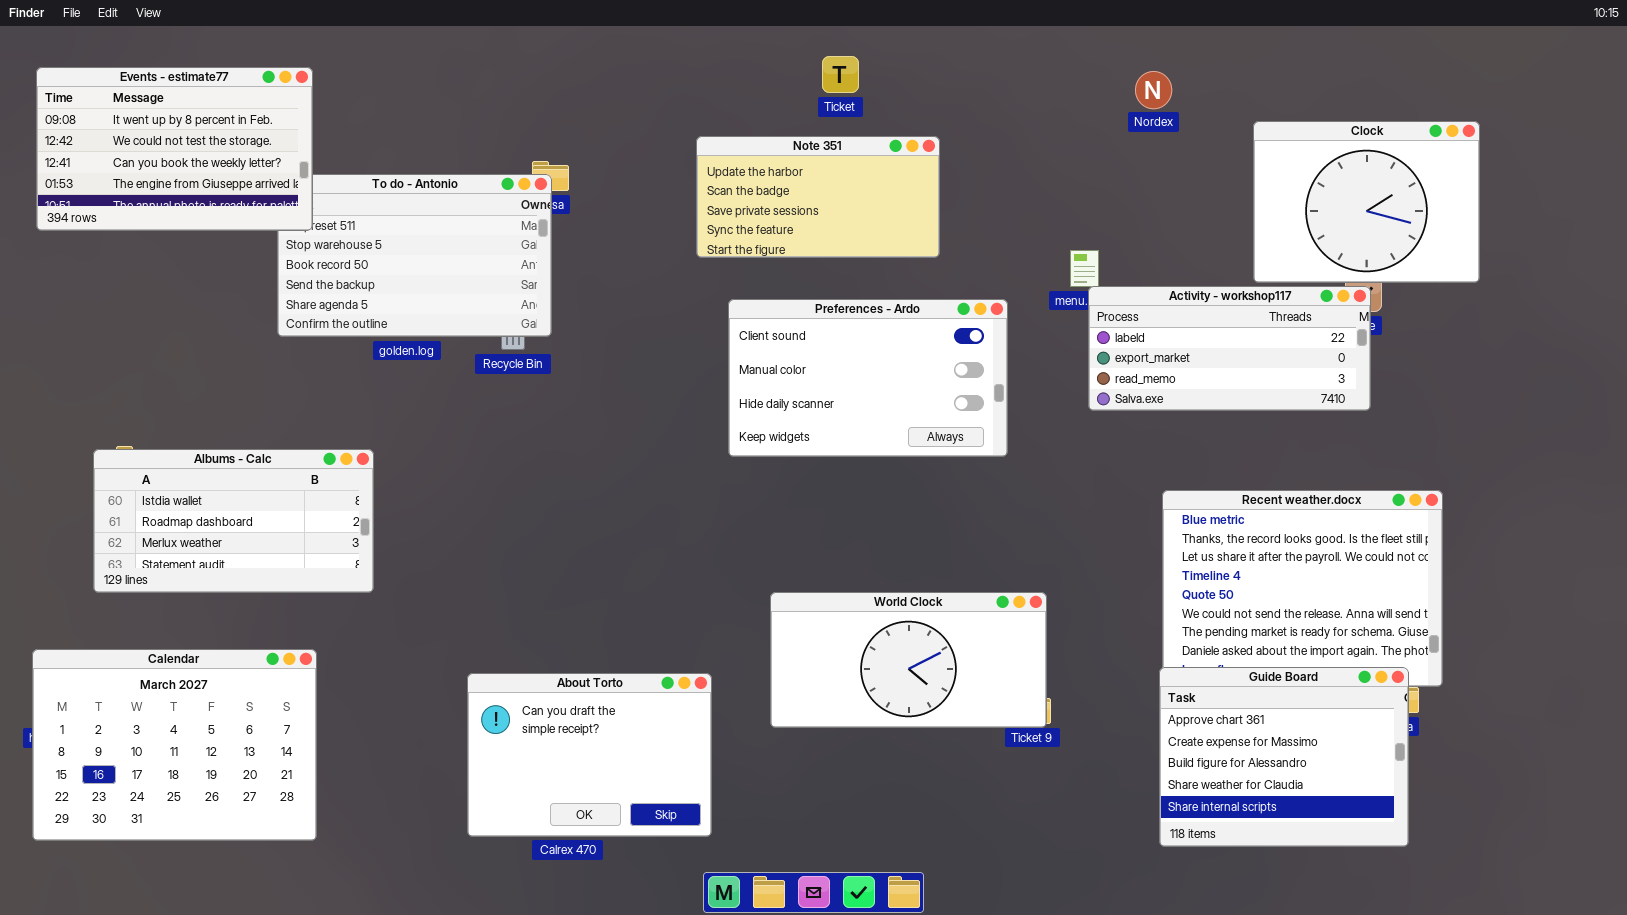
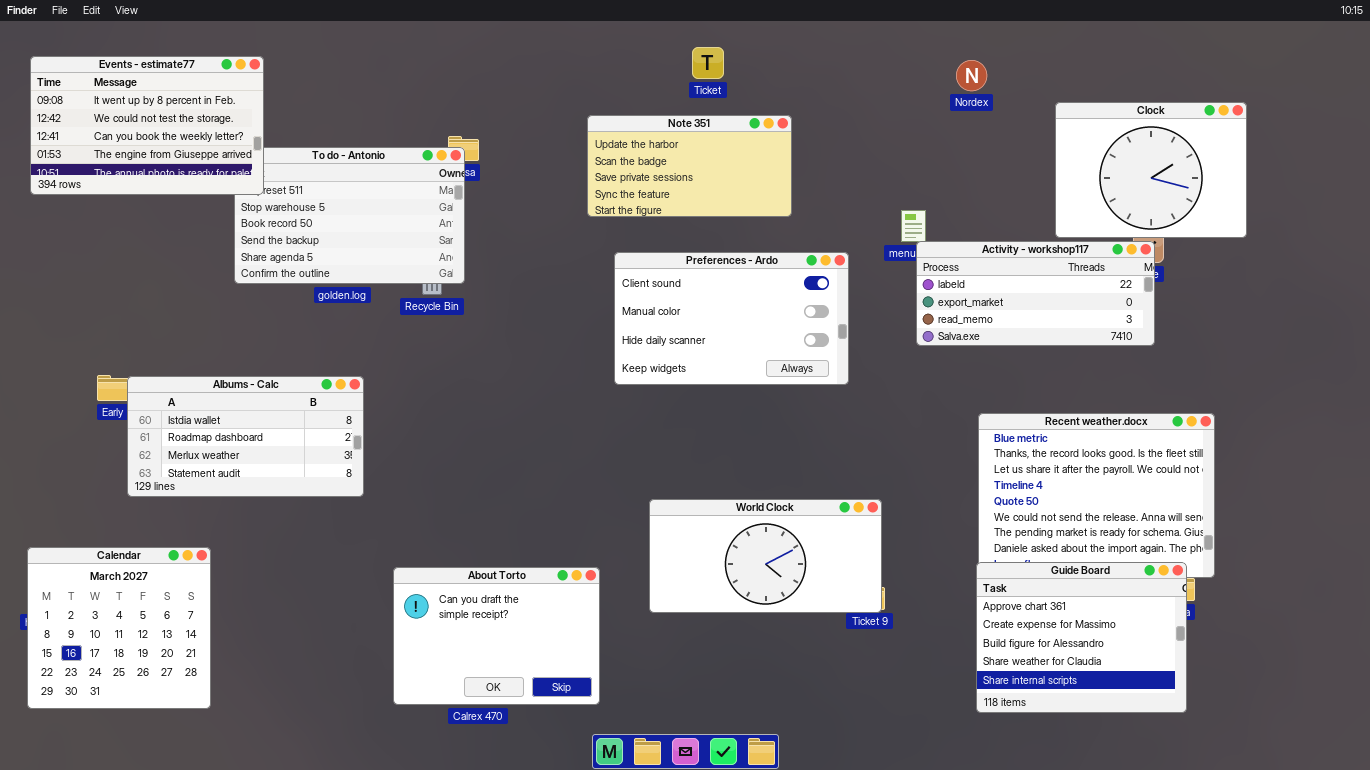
Albums - Calc: [93,449,374,593] -> [127,376,364,497], moved
Calendar: [32,649,317,841] -> [27,547,211,709], resized

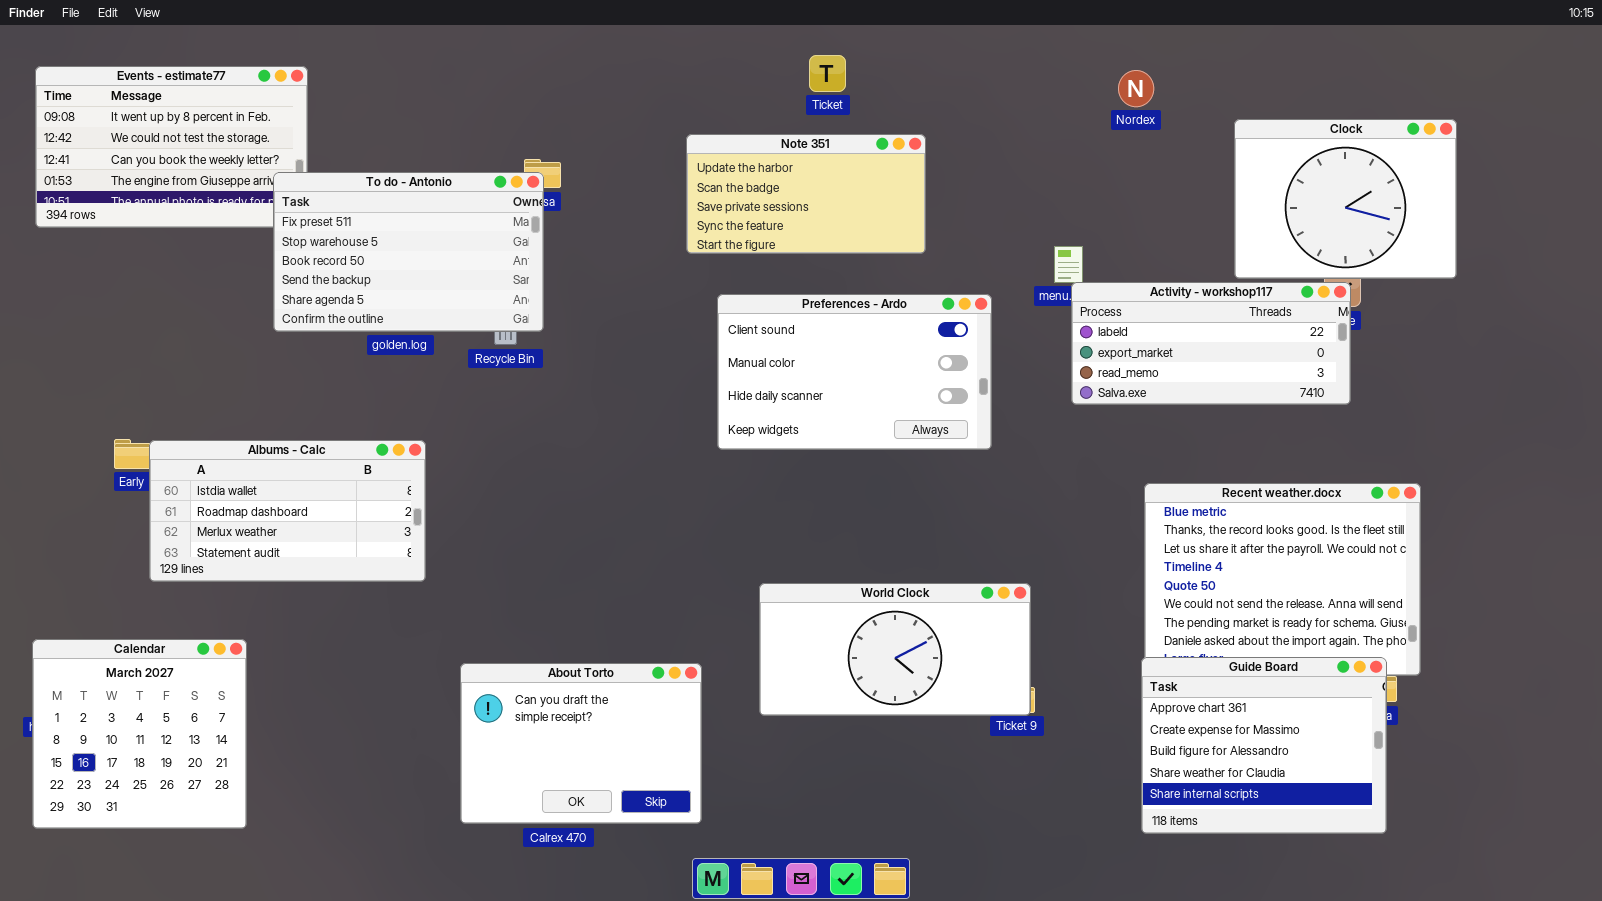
To do - Antonio: [234,147,465,284] -> [273,172,544,332], raised

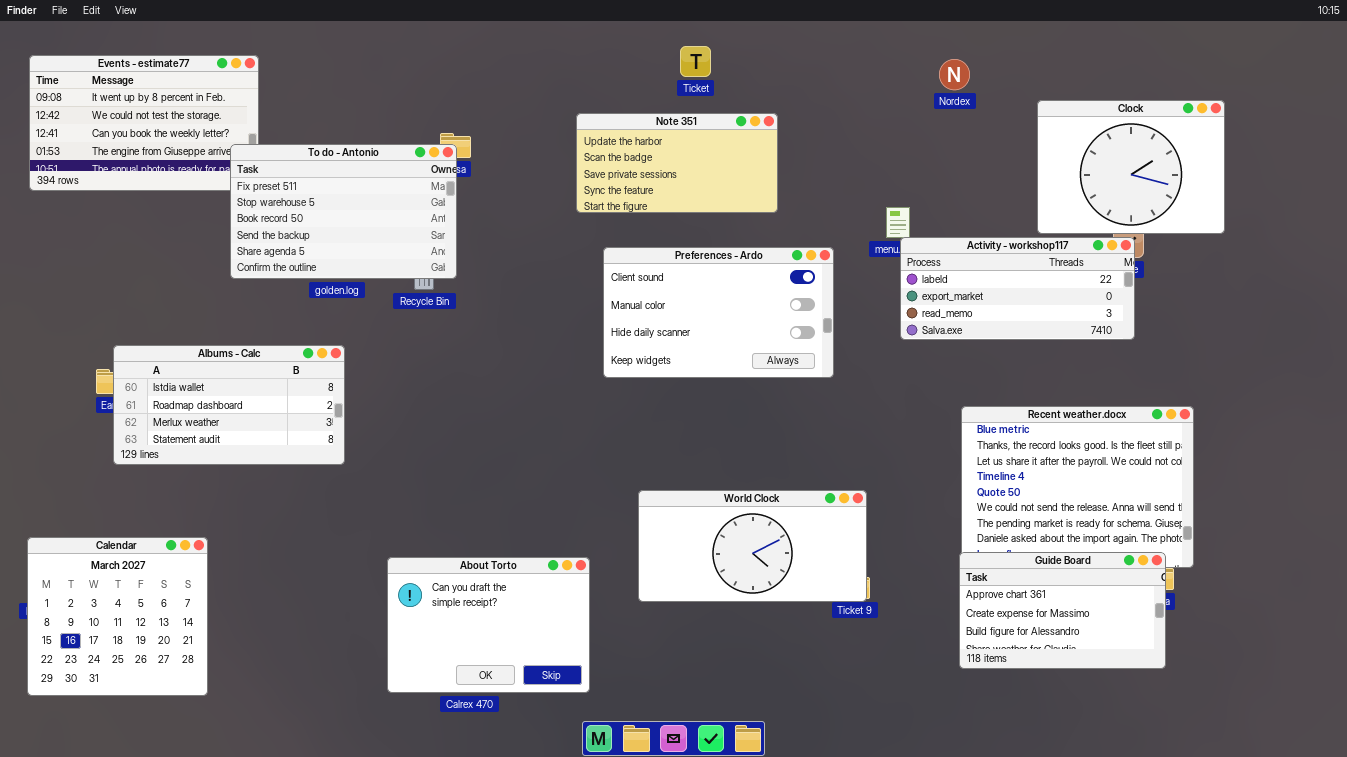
Albums - Calc: [149,440,426,582] -> [113,345,345,465], moved
Guide Board: [1141,657,1387,834] -> [959,552,1166,669], resized

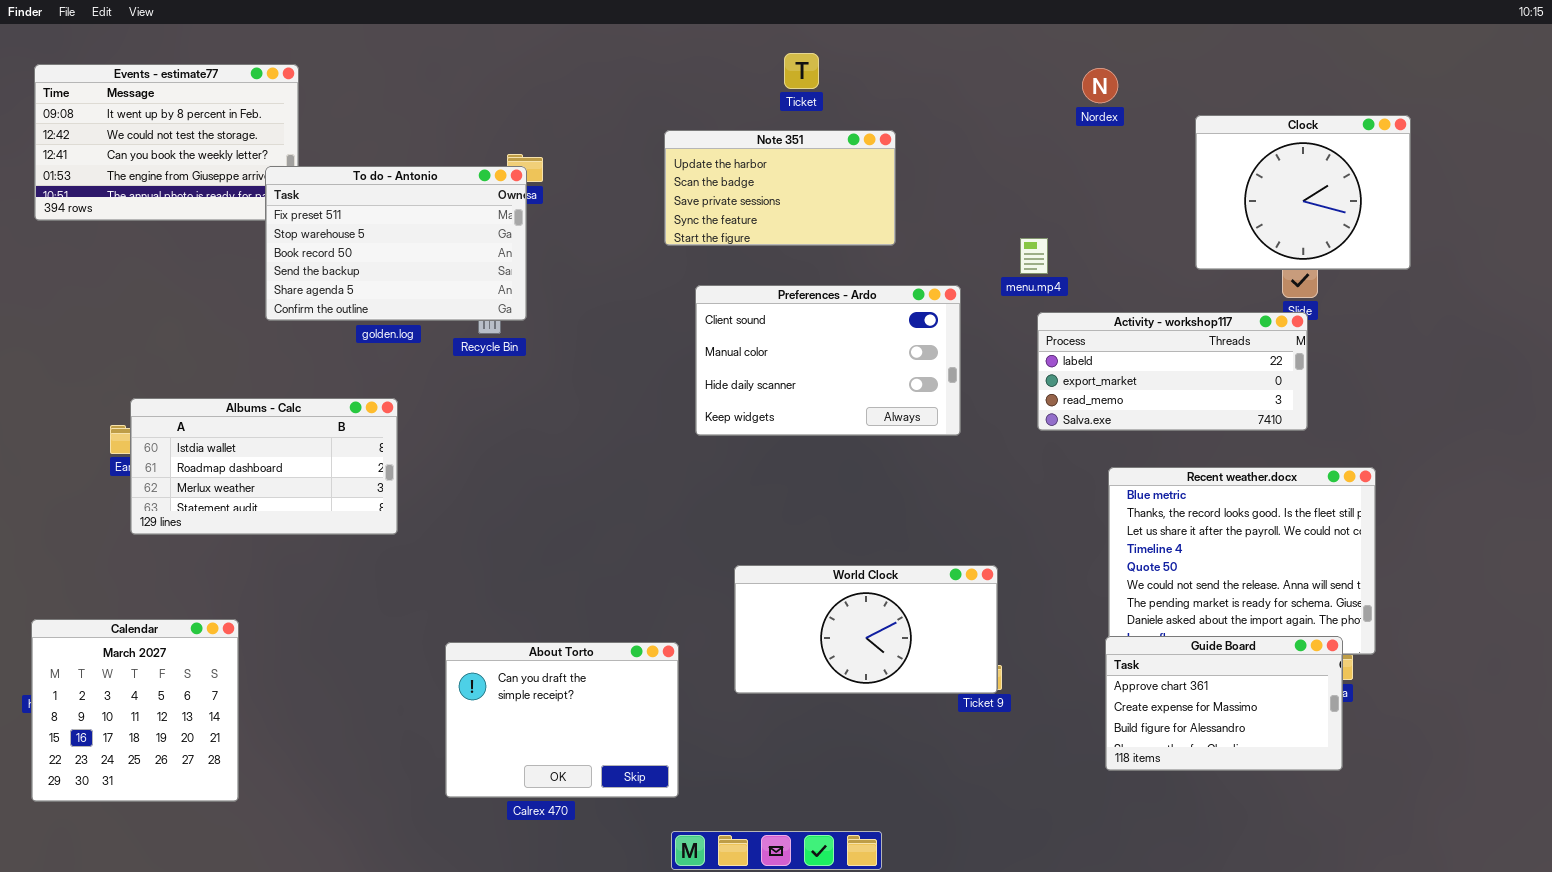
Activity - workshop117: [900,237,1135,340] -> [1037,312,1308,431], moved

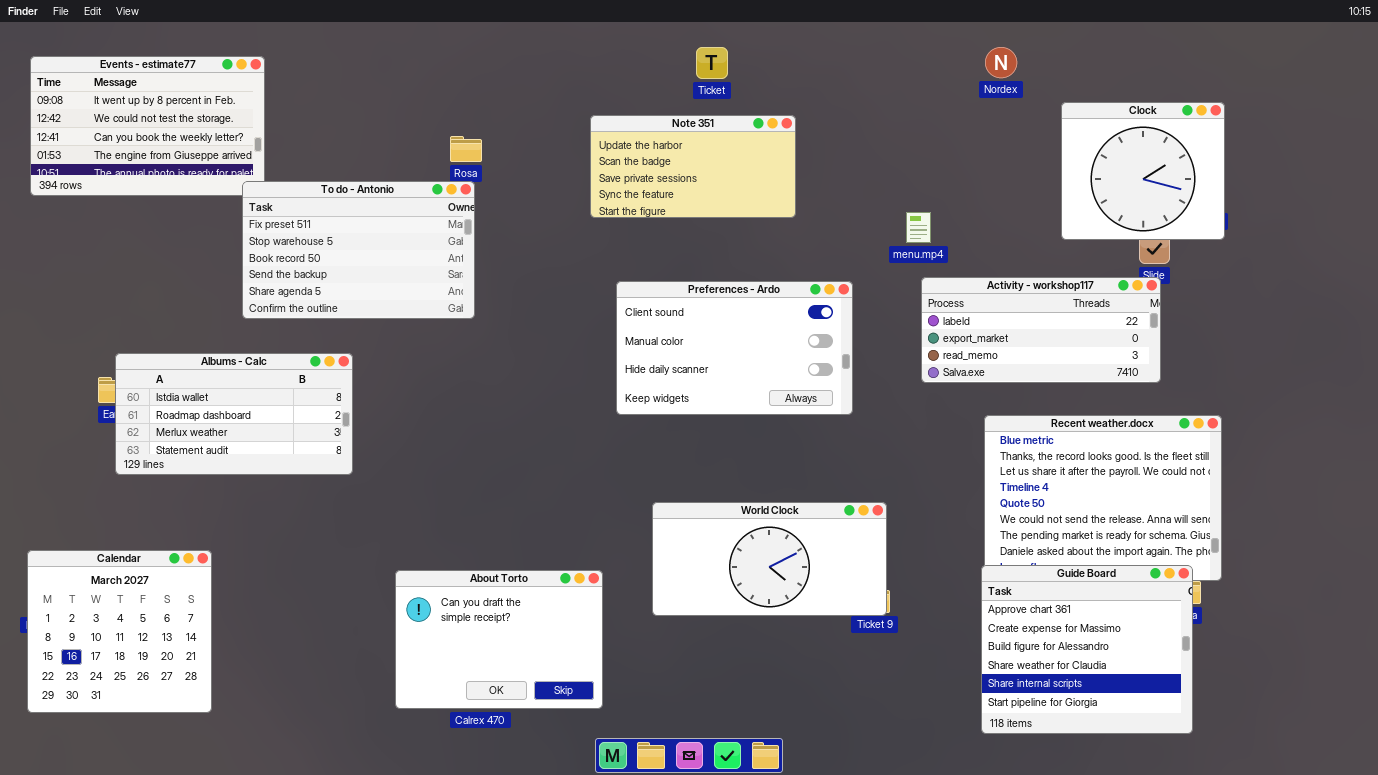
Nordex: [1082,68,1118,103] -> [985,47,1017,78], moved
Clock: [1195,115,1411,270] -> [1061,102,1225,240], resized
To do - Antonio: [265,166,527,321] -> [242,181,475,319], moved
Preferences - Ardo: [695,285,961,436] -> [616,281,853,415], moved
Guide Board: [1105,636,1343,771] -> [981,565,1193,734], resized

